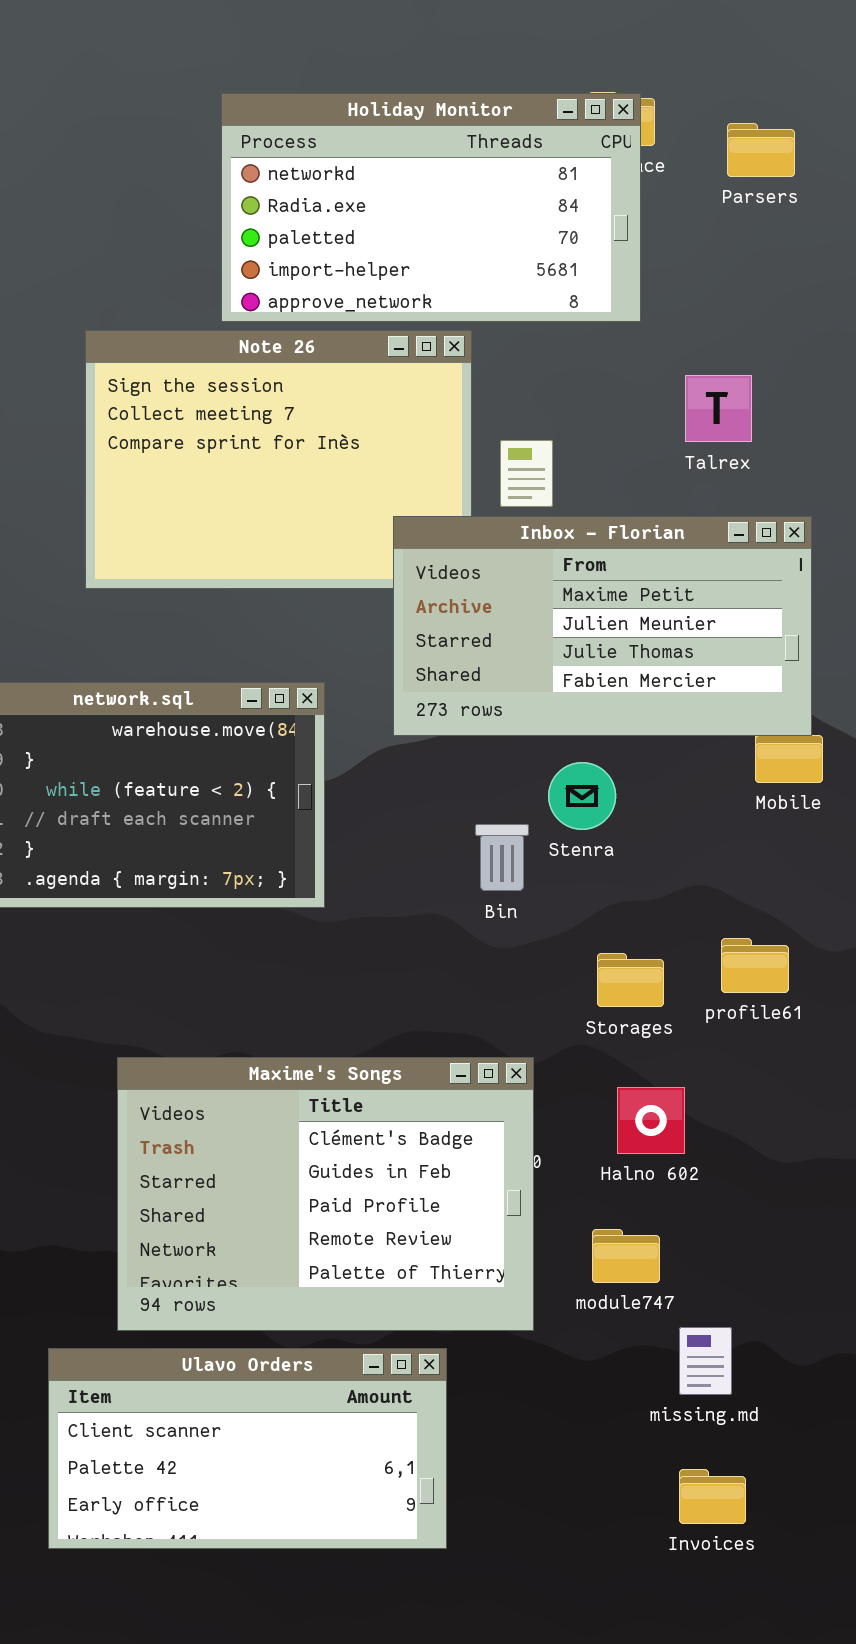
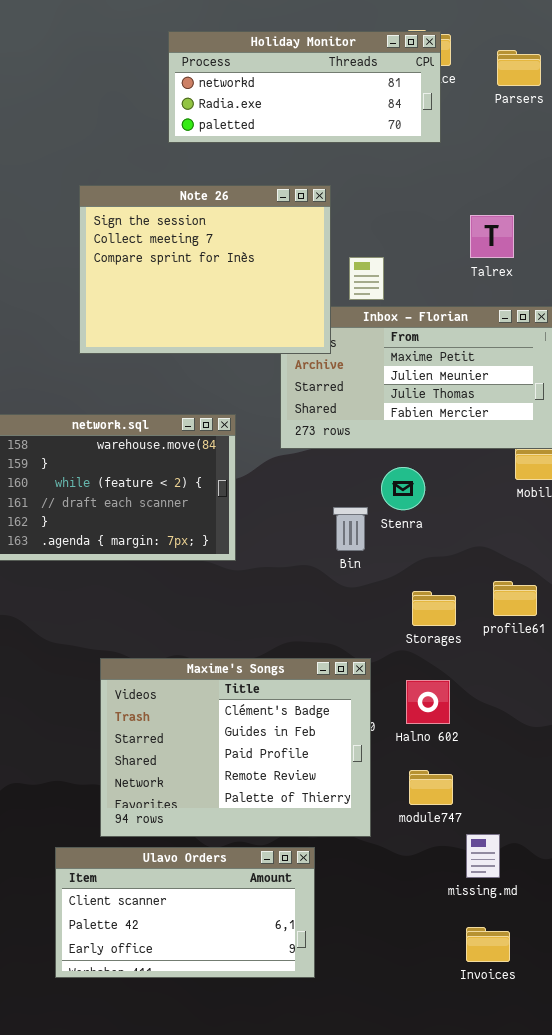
Holiday Monitor: [221,93,641,322] -> [168,31,441,143], resized
Note 26: [85,330,472,589] -> [79,185,331,354], raised
Halno 602: [617,1087,685,1154] -> [406,680,450,724], moved

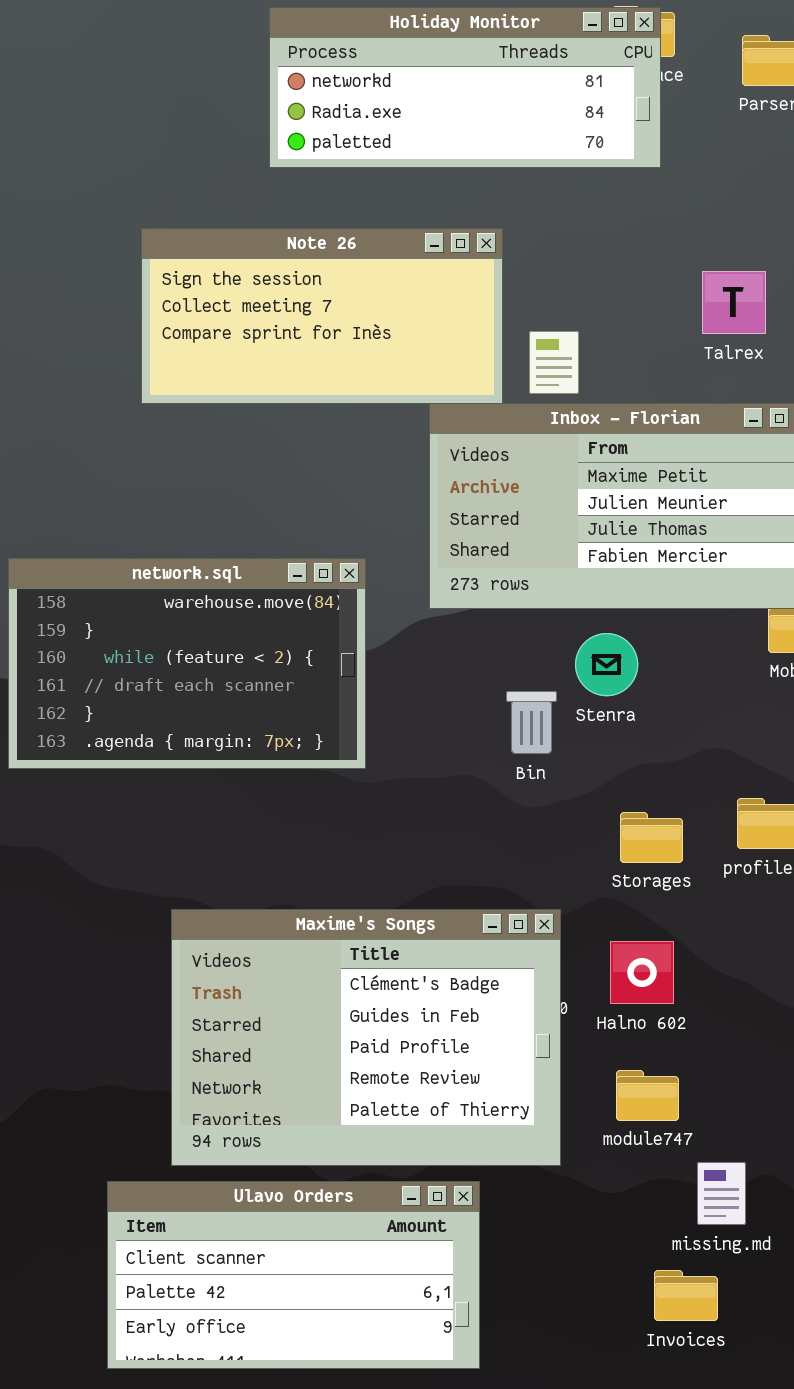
Note 26: [79,185,331,354] -> [141,228,503,404], resized
Invoices: [466,927,510,962] -> [654,1270,718,1321], moved

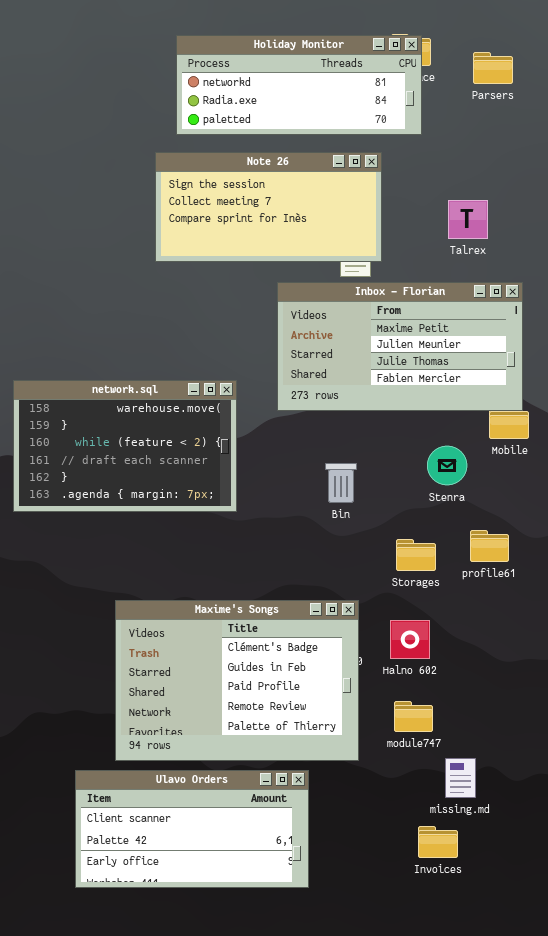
Note 26: [141,228,503,404] -> [155,152,382,262], moved
Stenra: [575,633,638,696] -> [427,446,467,485], moved

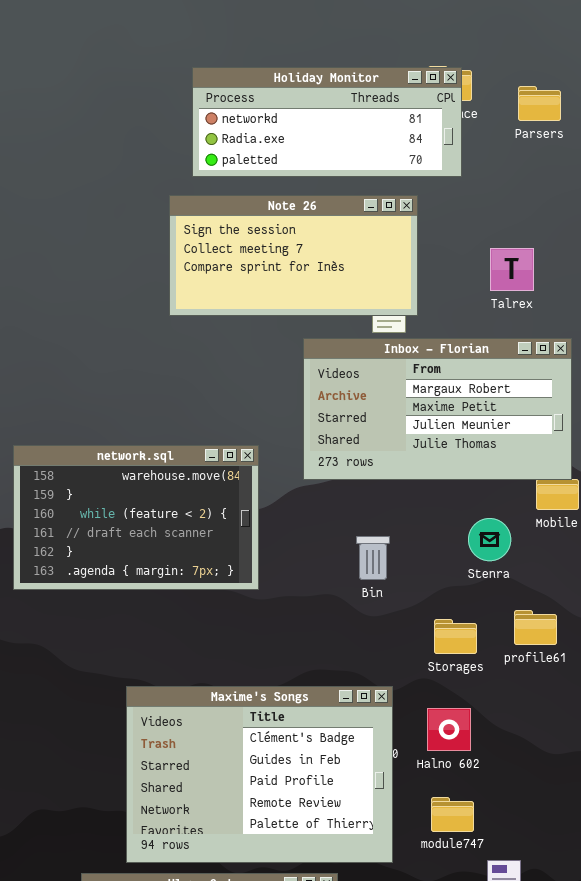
Inbox - Florian: [277,282,523,411] -> [303,338,572,480], scrolled up 1 row

